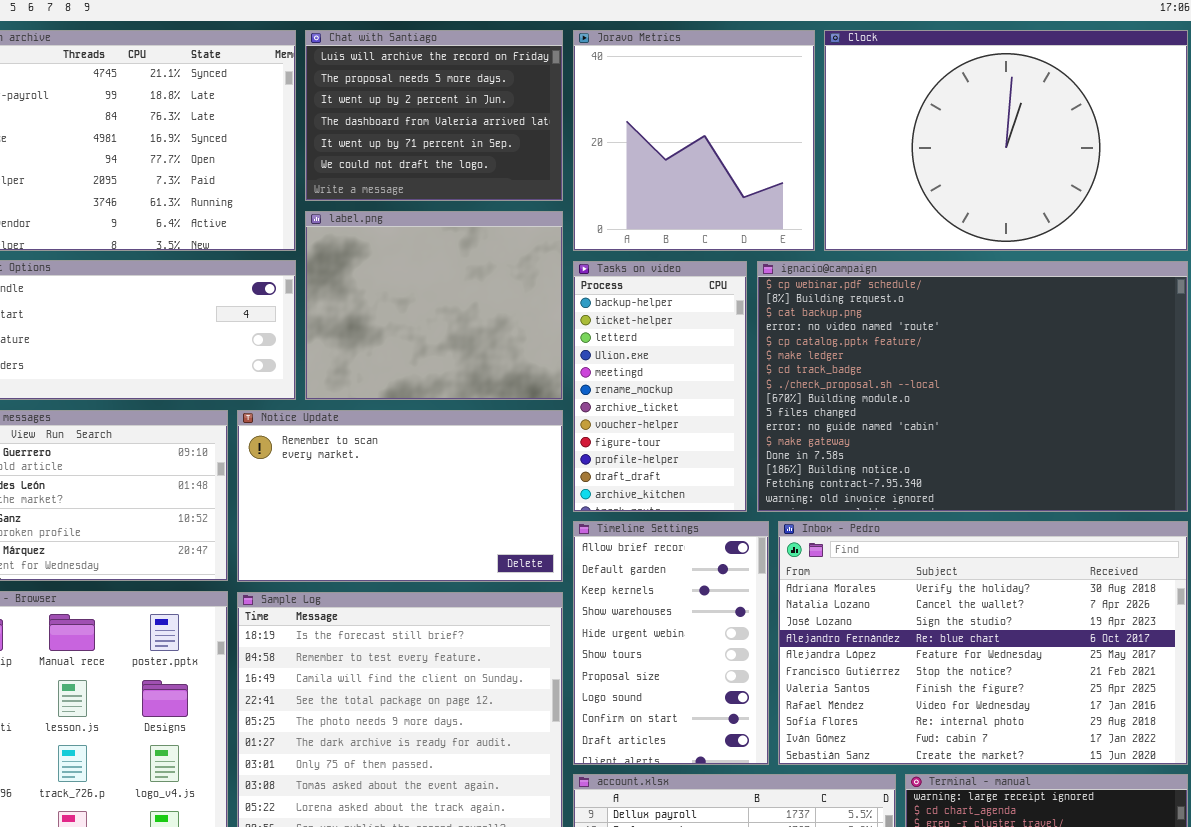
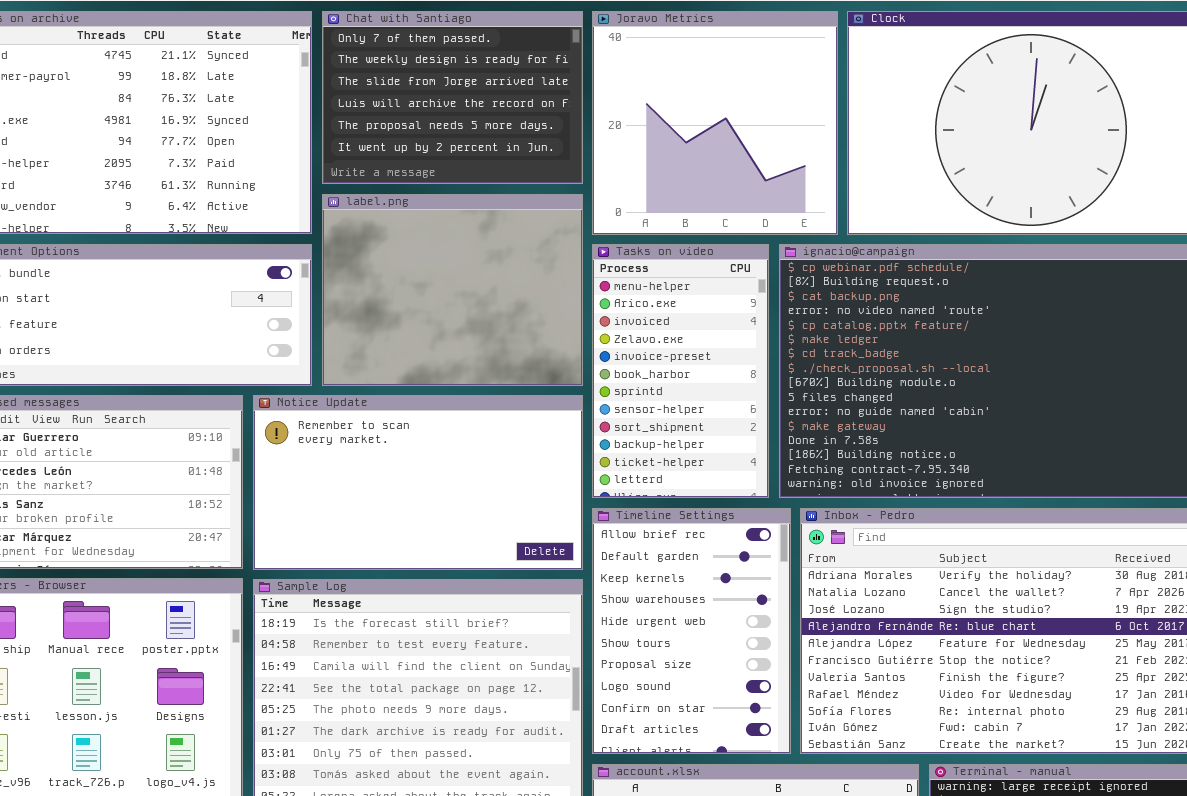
Chat with Santiago: [305,30,563,201] -> [322,11,583,184], scrolled up 3 rows
Tasks on video: [573,261,747,512] -> [592,244,769,498], scrolled up 9 rows

